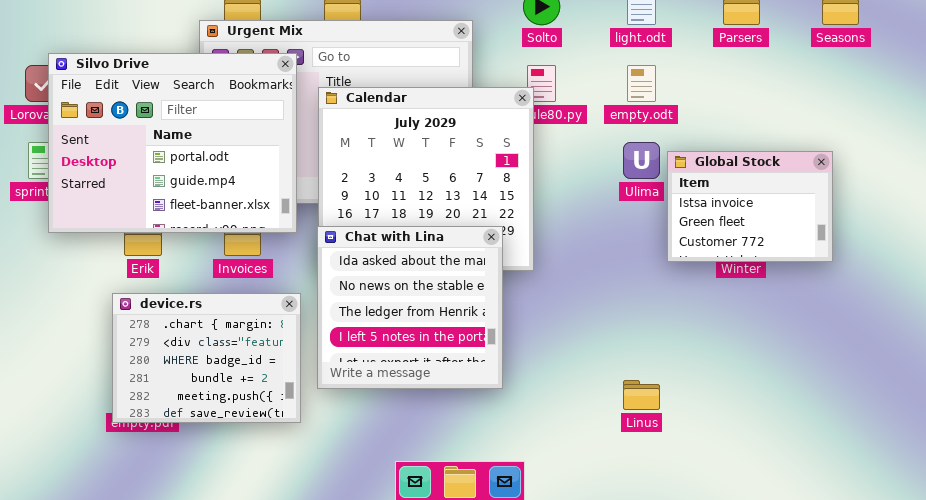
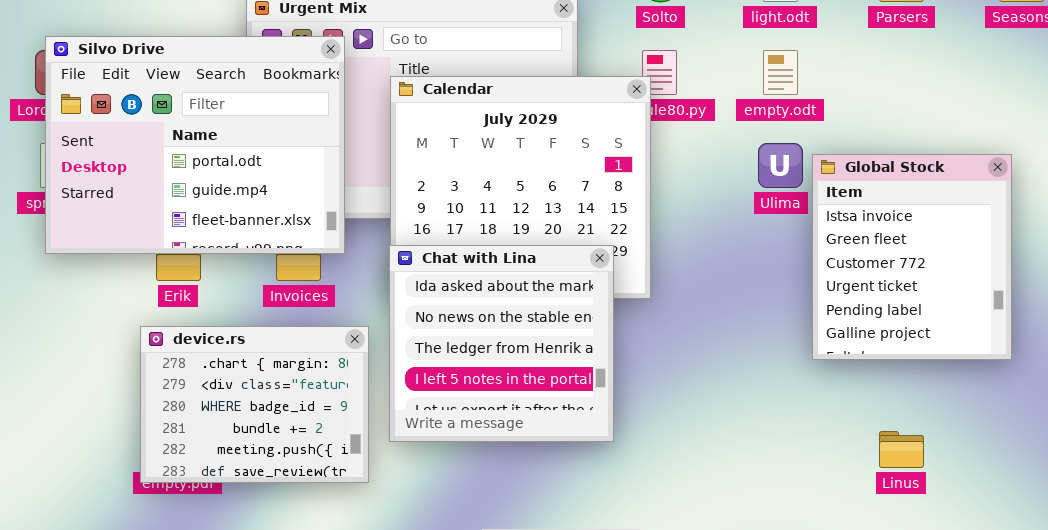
Silvo Drive: [48,53,297,233] -> [45,36,345,254], moved
Global Stock: [667,151,833,262] -> [812,154,1012,360], resized
Linus: [623,380,660,410] -> [879,431,924,468], moved

